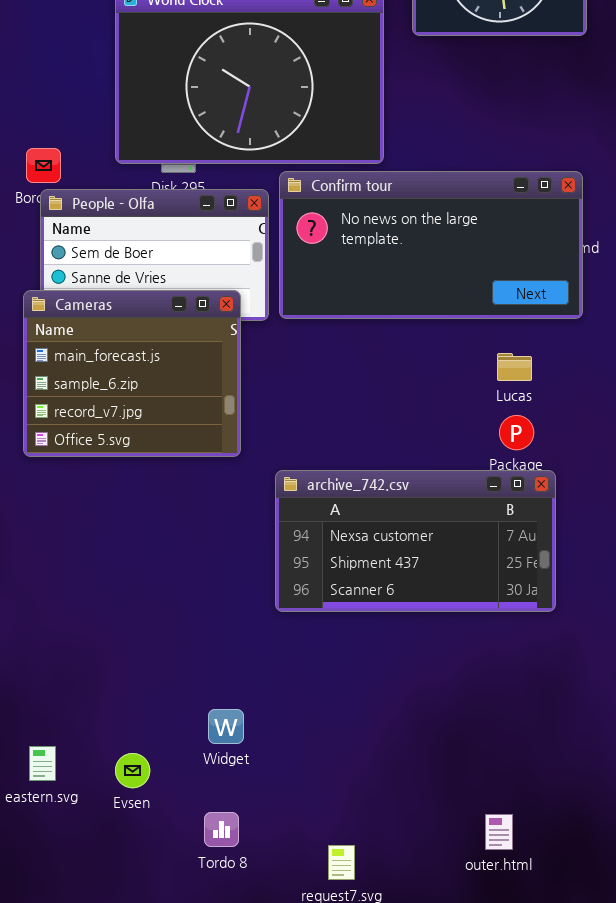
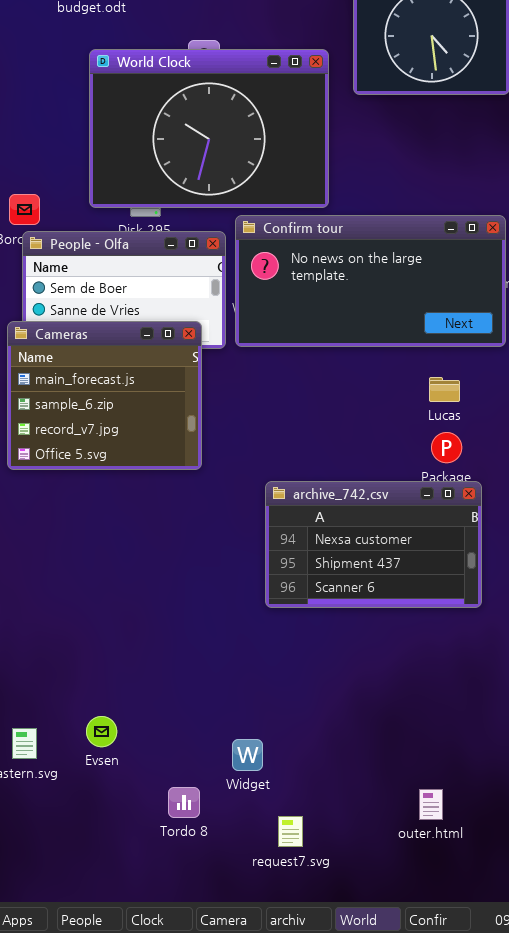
archive_742.csv: [275,470,556,612] -> [265,481,482,608], resized
Widget: [208,709,244,744] -> [232,739,263,771], moved
Evsen: [115,753,150,788] -> [86,716,117,747], moved

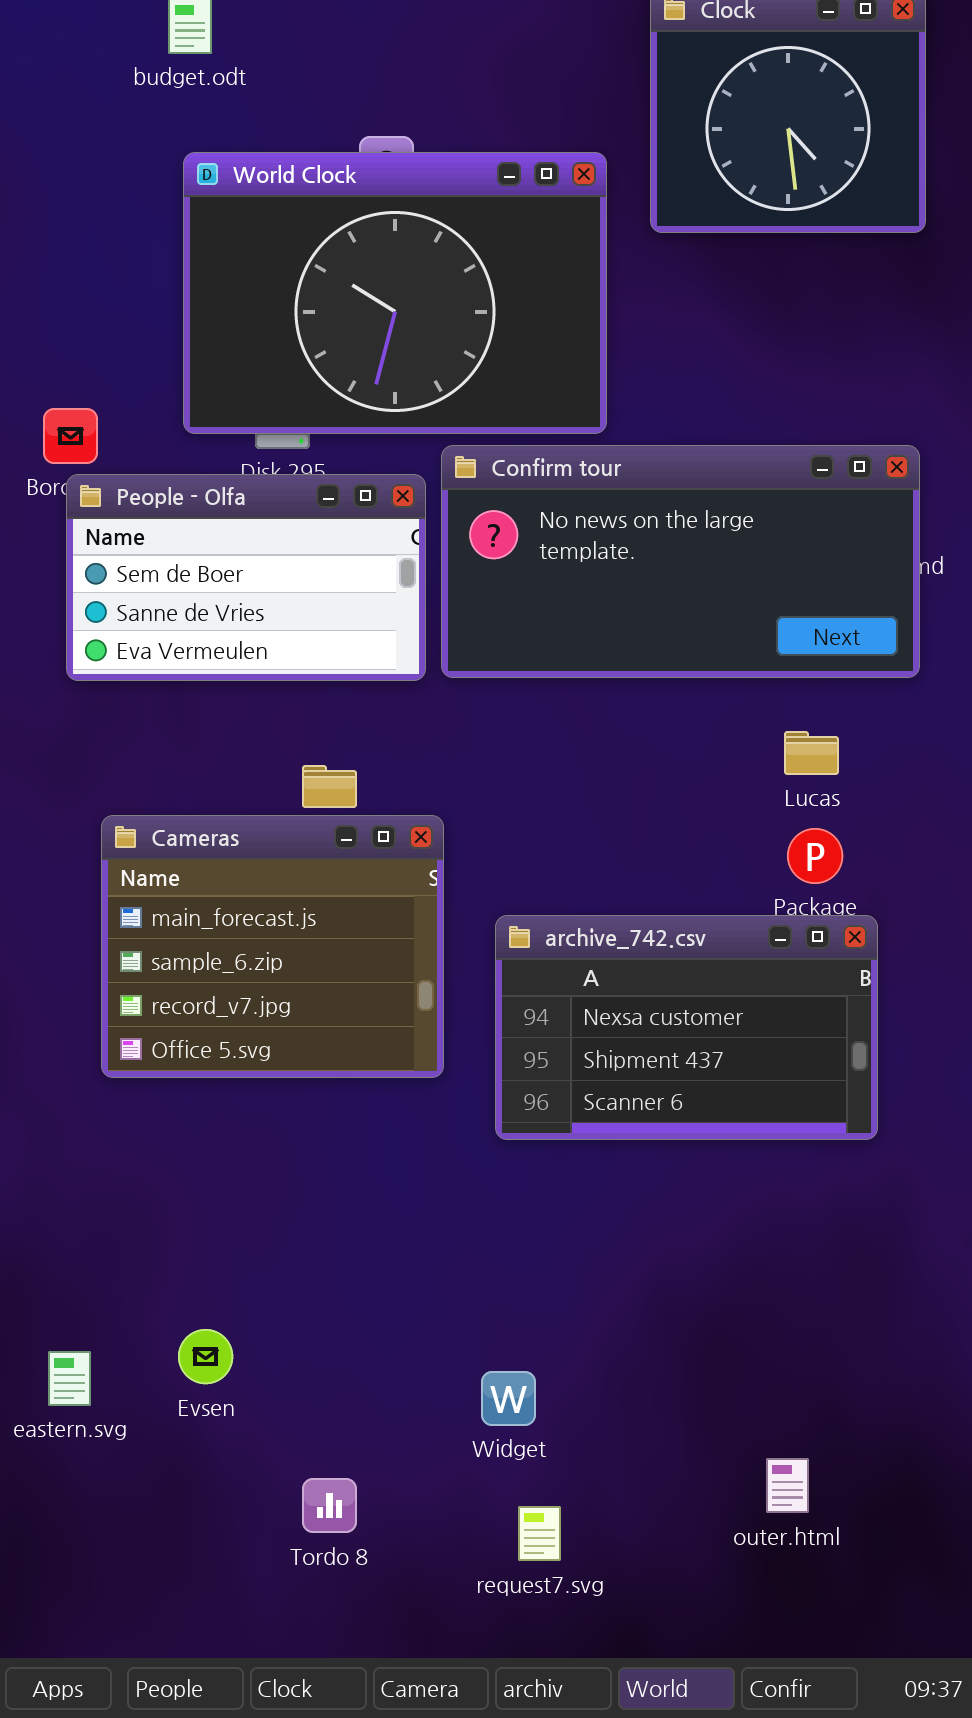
Cameras: [7,321,202,470] -> [101,815,444,1078], moved
Widget: [232,739,263,771] -> [481,1371,536,1426], moved
Tordo 8: [168,787,200,818] -> [302,1478,357,1533], moved

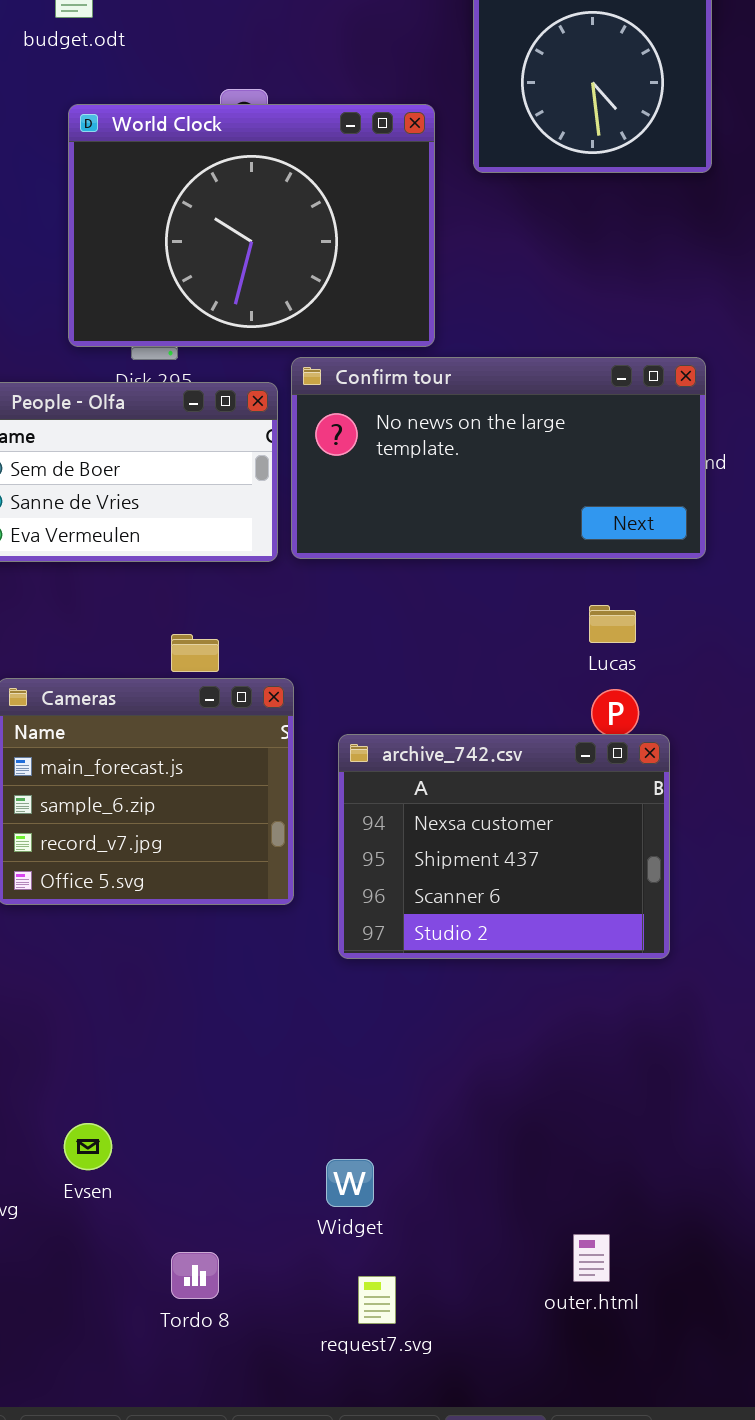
archive_742.csv: [495,915,878,1140] -> [338,734,670,959], resized

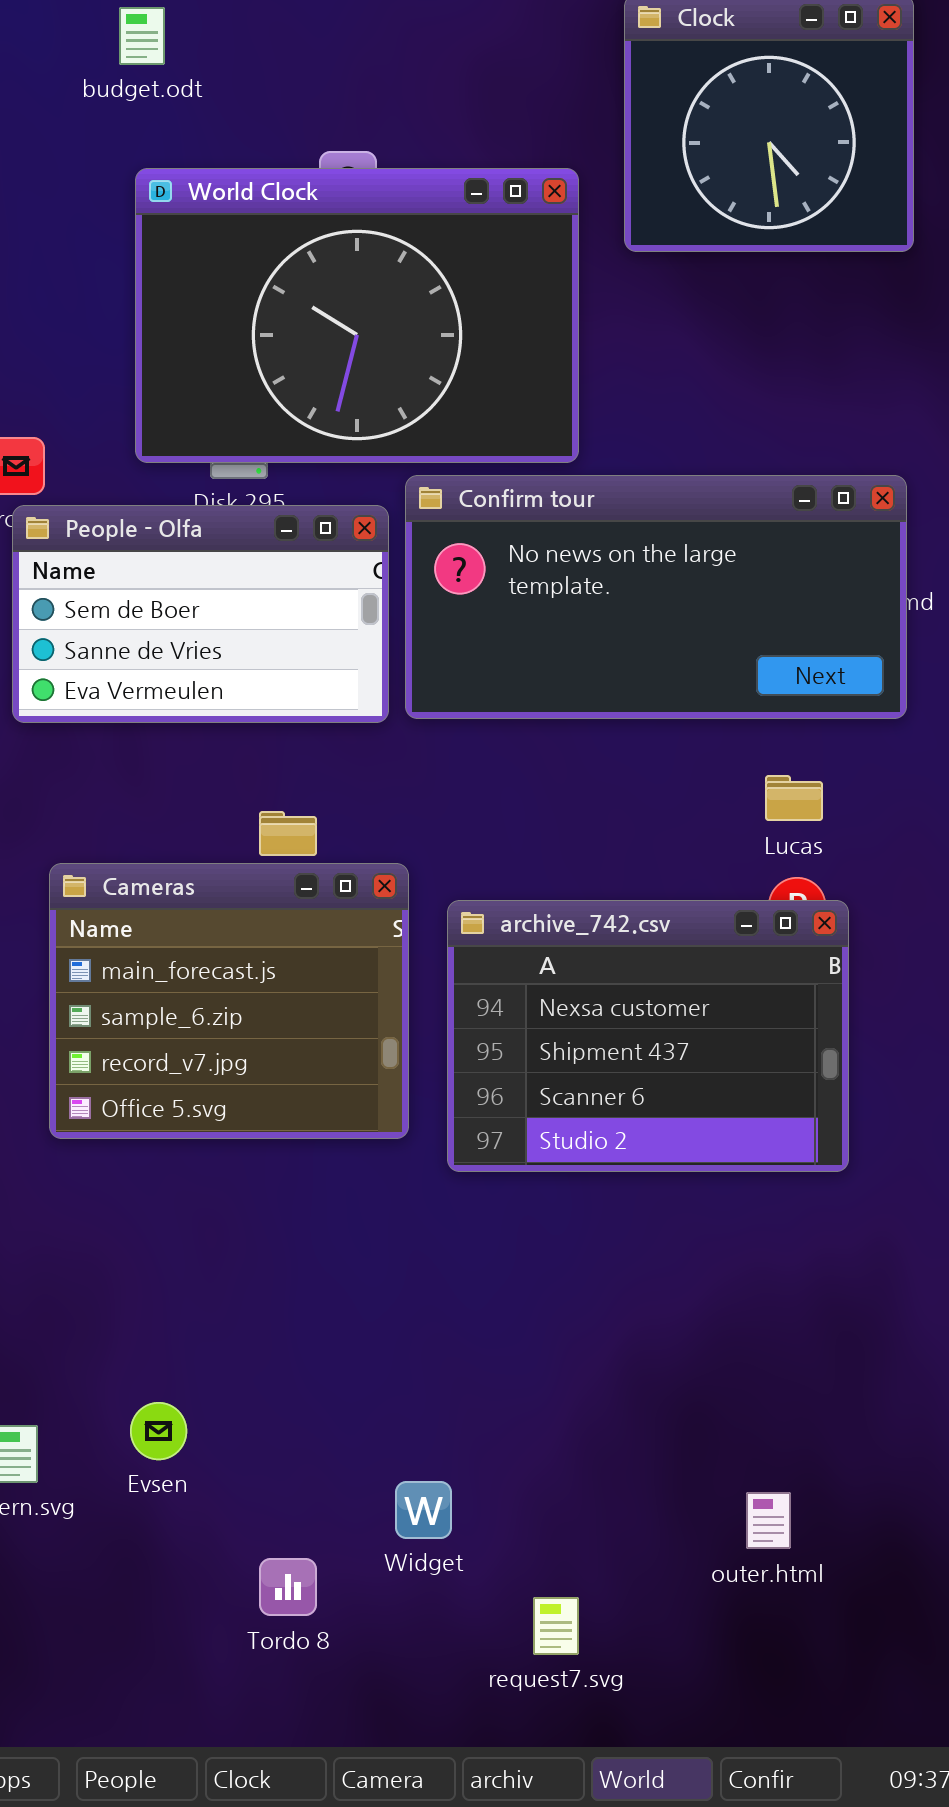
archive_742.csv: [338,734,670,959] -> [447,900,849,1172], moved
Widget: [326,1159,374,1207] -> [395,1481,452,1539], moved
outer.html: [573,1234,610,1282] -> [746,1492,791,1549], moved
request7.svg: [358,1276,396,1324] -> [533,1597,579,1655], moved

